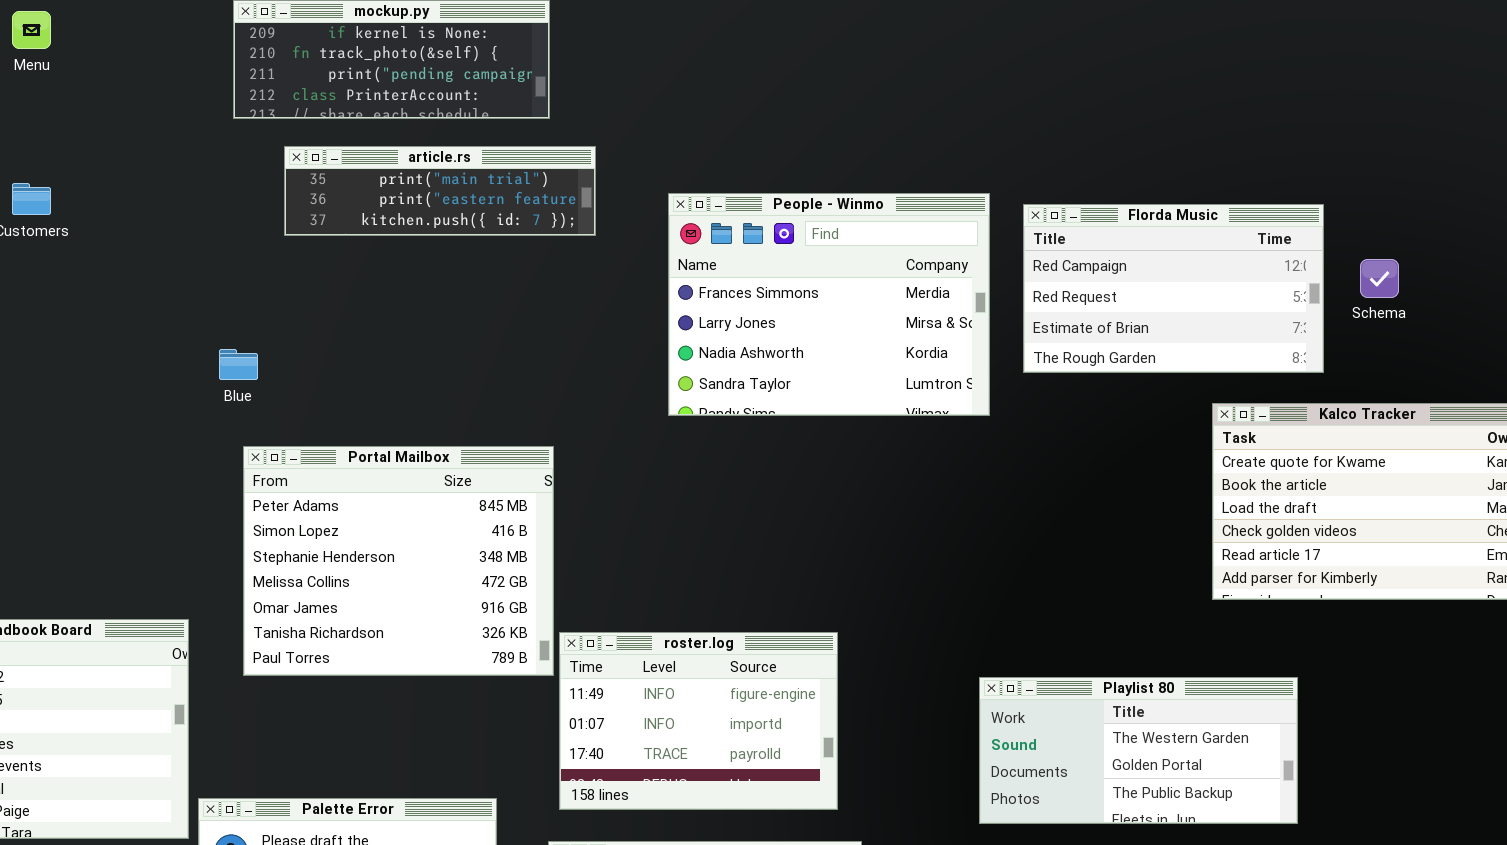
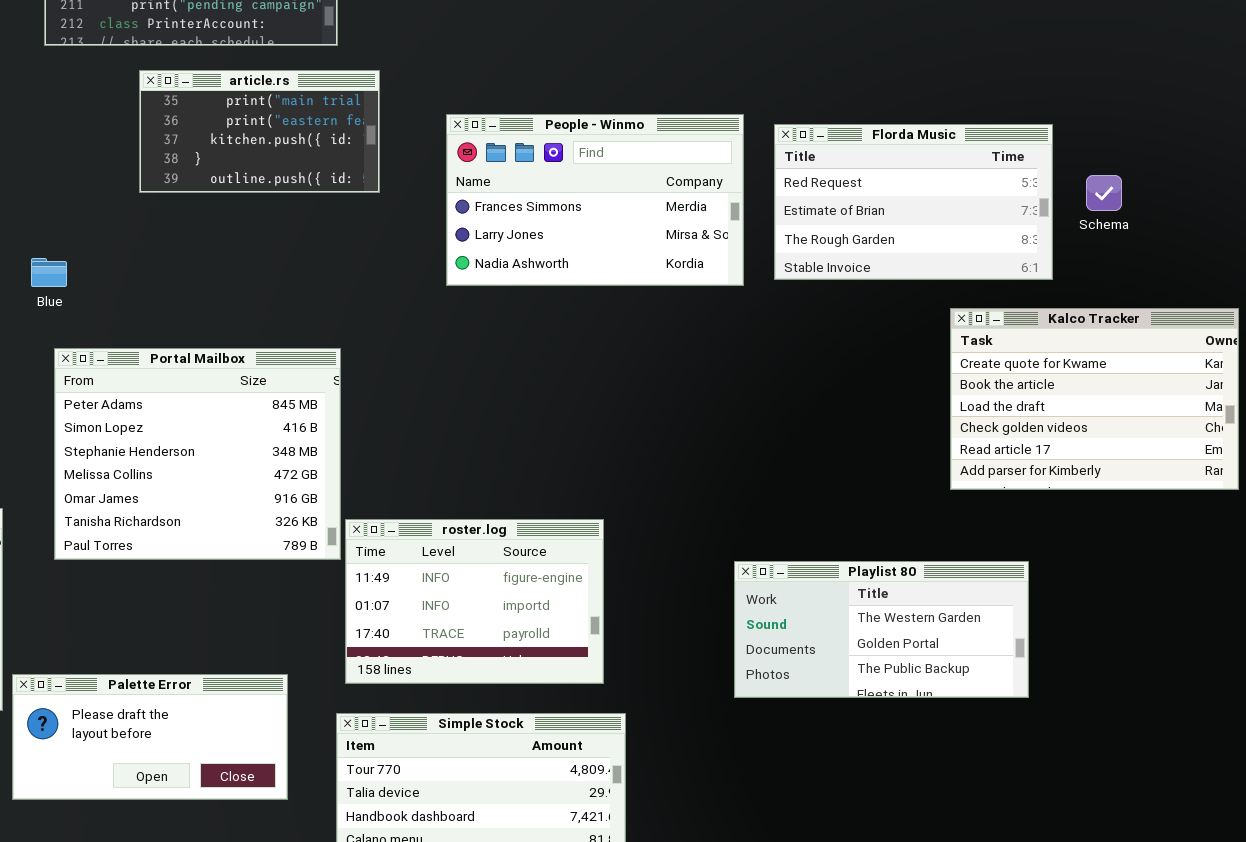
article.rs: [284,146,596,236] -> [139,70,380,193], resized
People - Winmo: [668,193,990,416] -> [446,114,744,286], resized
Florda Music: [1023,204,1324,373] -> [774,124,1053,280], scrolled down 1 row

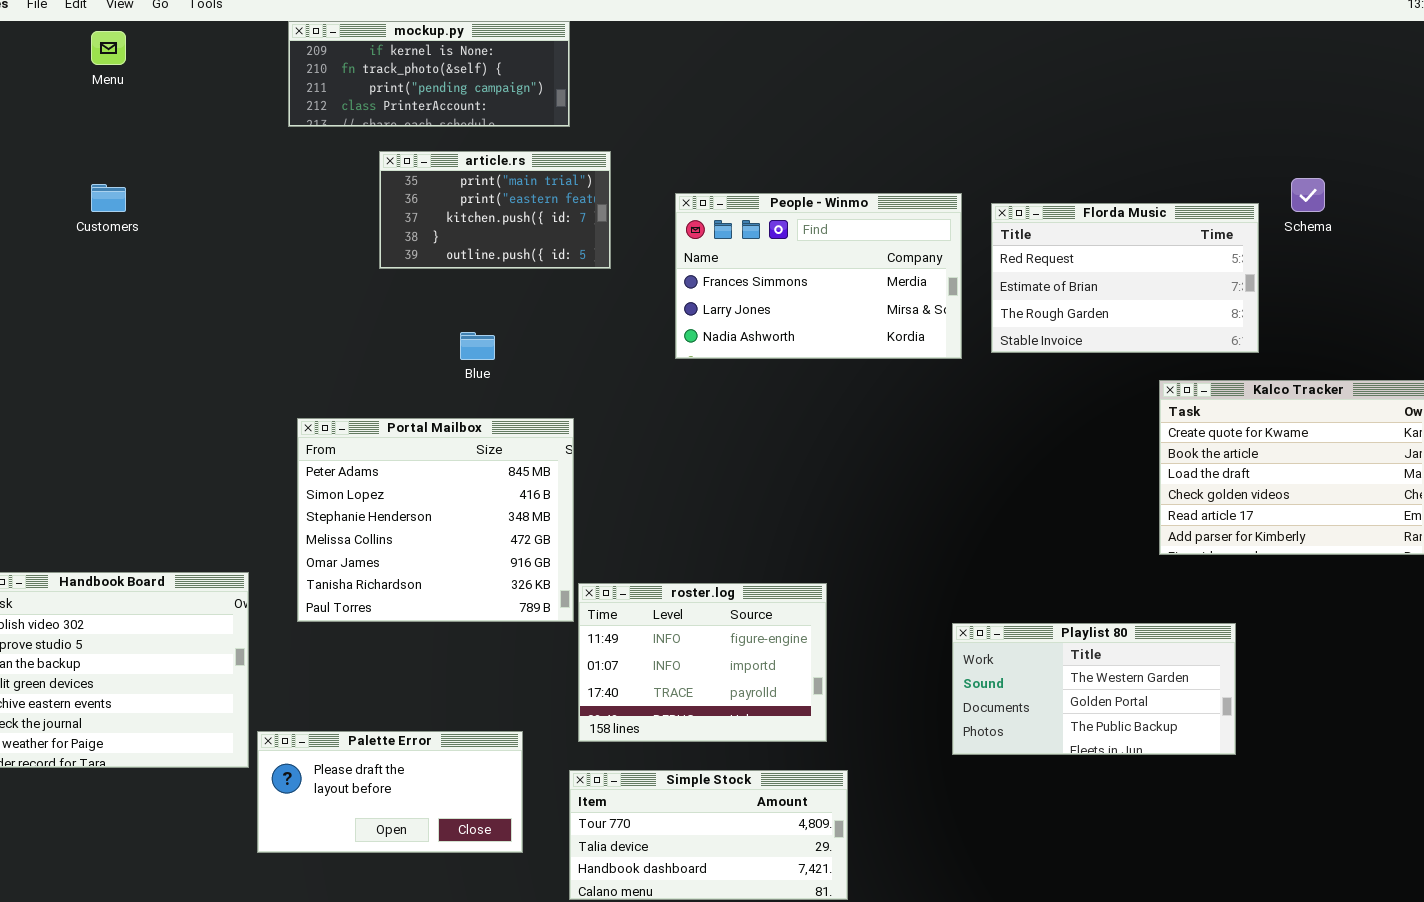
Schema: [1086,175,1122,211] -> [1291,178,1325,212], moved
Blue: [31,258,67,287] -> [460,332,495,360], moved

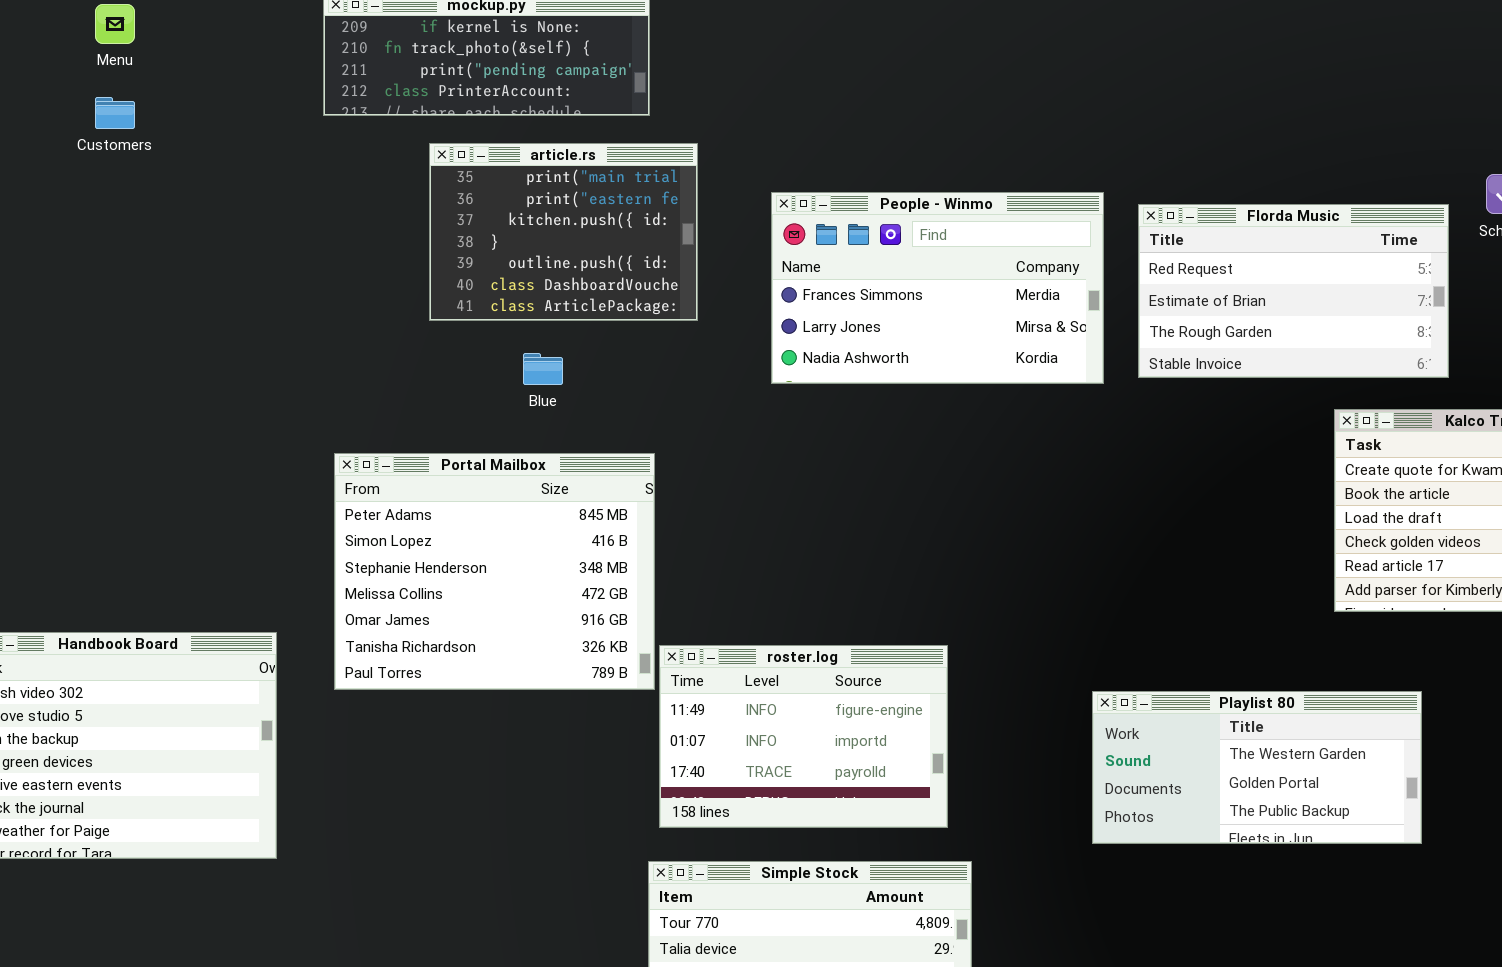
article.rs: [379,151,611,269] -> [429,143,698,321], resized
Customers: [91,184,126,212] -> [95,97,135,129], moved
Palette Error: [257,731,523,853] -> none, closed

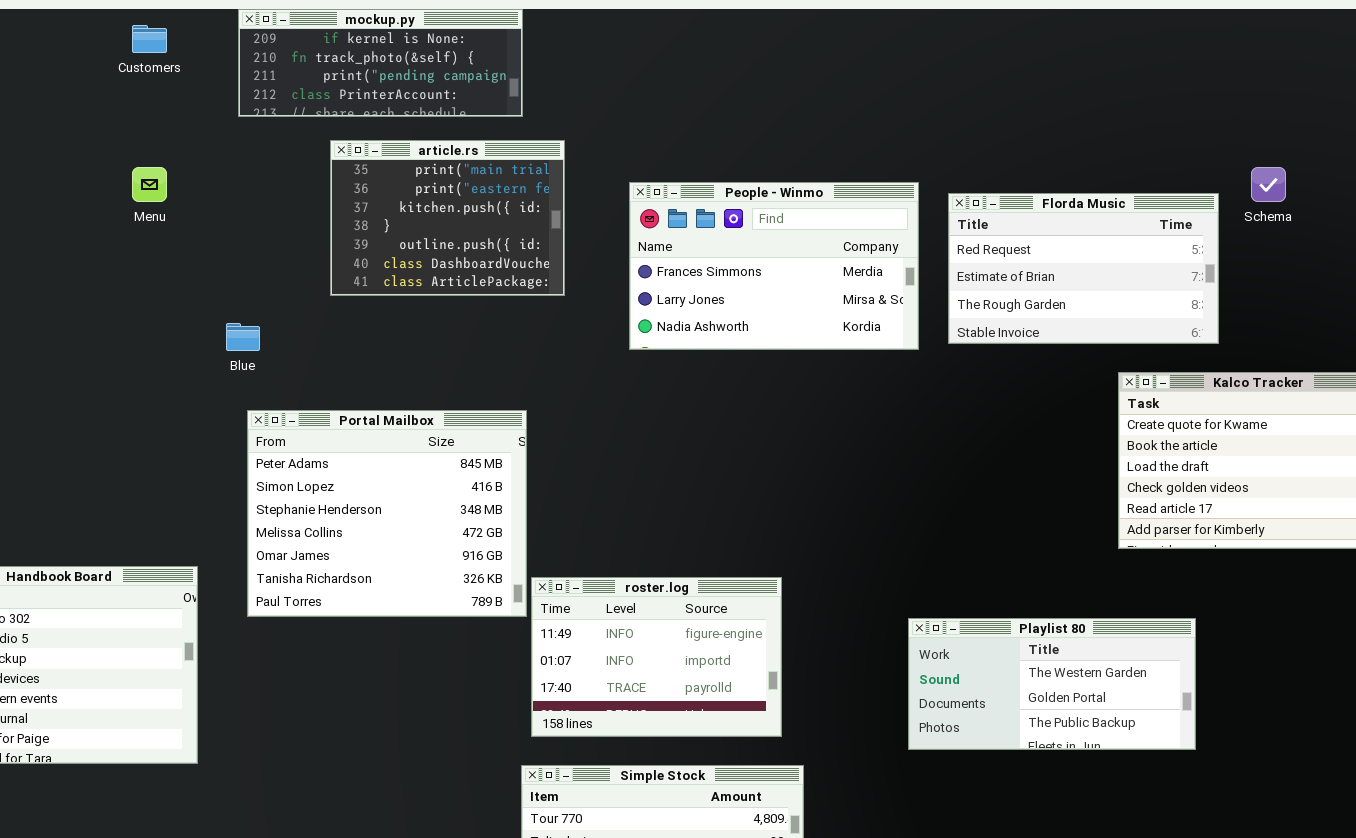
Menu: [95,4,135,44] -> [132,167,167,202], moved
Customers: [95,97,135,129] -> [132,25,167,53], moved
Blue: [523,353,563,385] -> [226,323,260,351], moved

